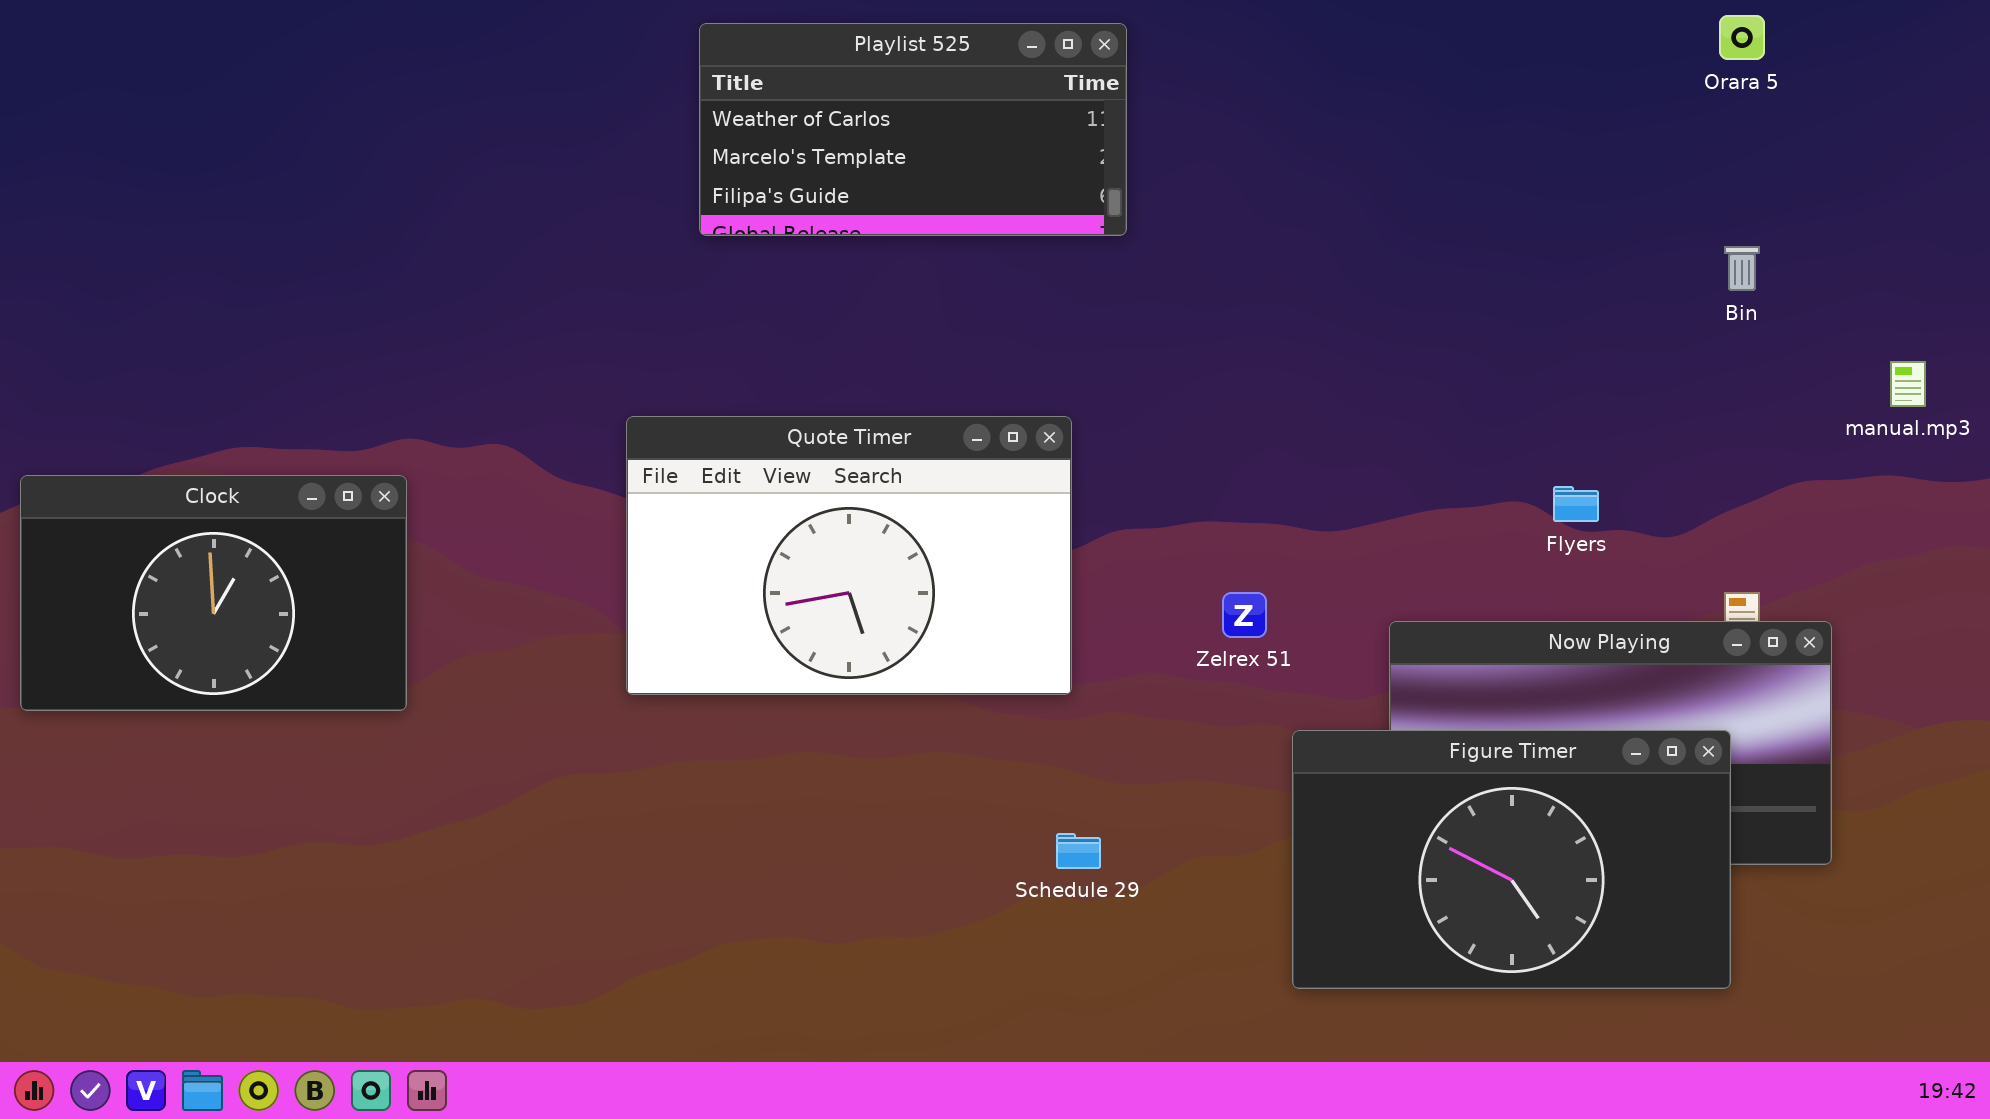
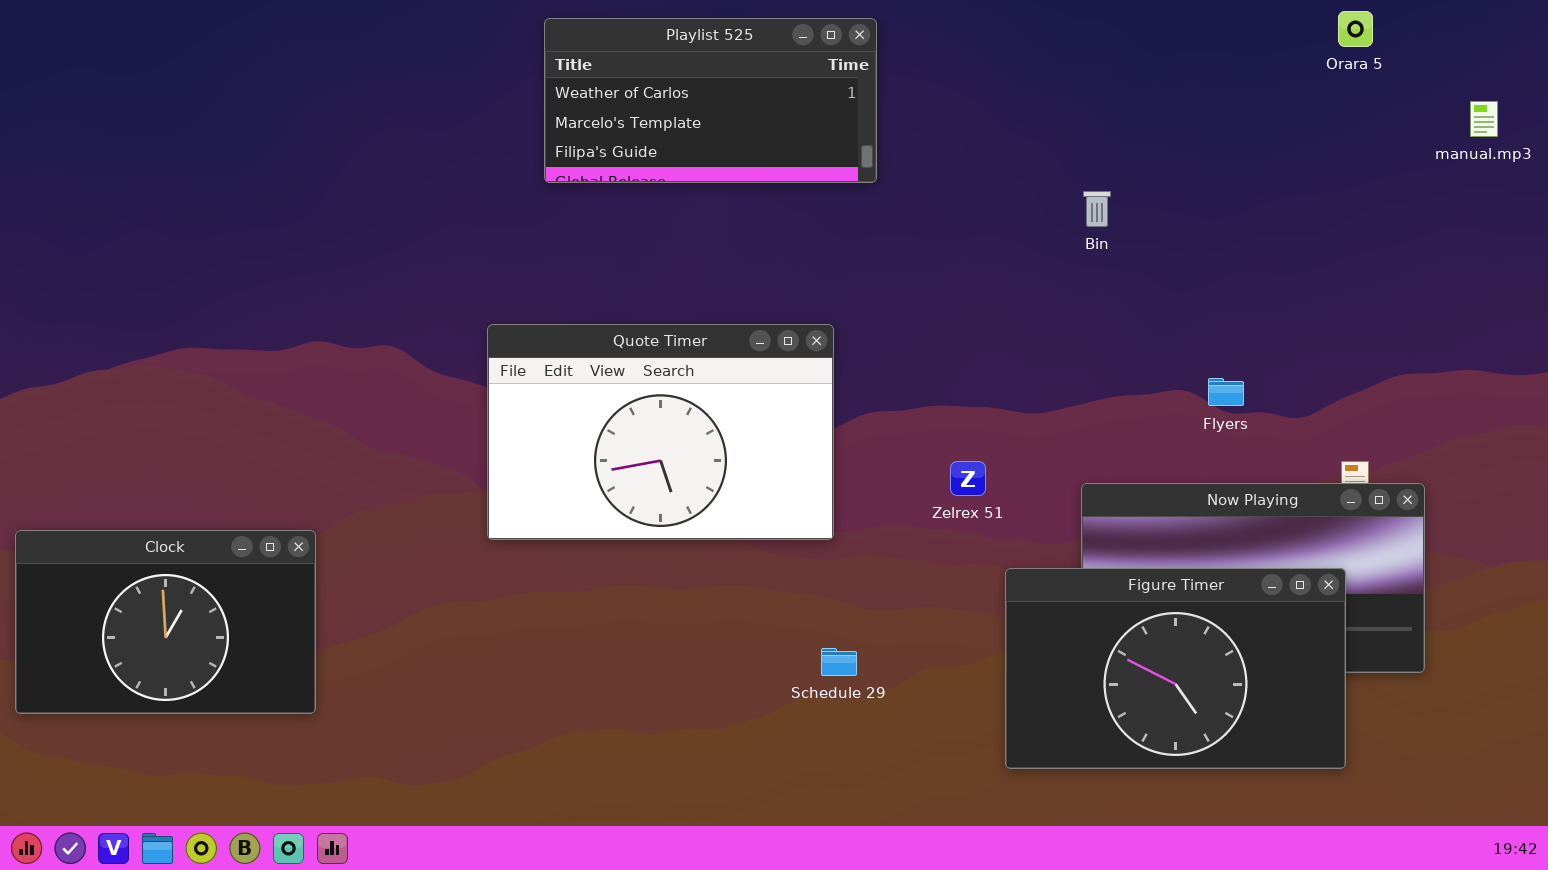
Bin: [1724,246,1760,291] -> [1083,191,1111,227], moved
manual.mp3: [1890,361,1926,407] -> [1470,101,1498,137], moved
Clock: [20,475,407,711] -> [15,530,316,714], moved

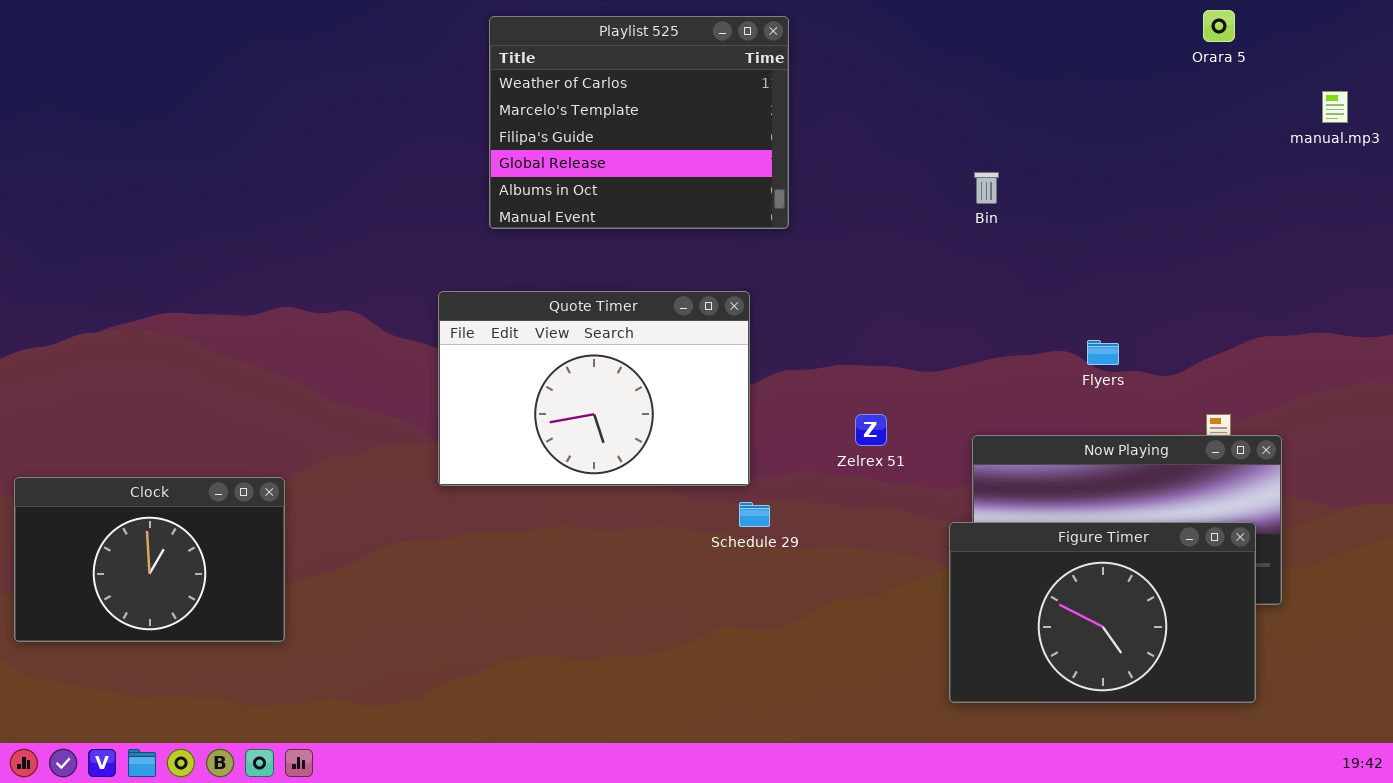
Playlist 525: [544,18,877,183] -> [489,16,789,229], resized
Figure Timer: [1005,568,1346,769] -> [949,522,1256,703], moved
Schedule 29: [821,648,857,676] -> [739,502,770,527], moved

